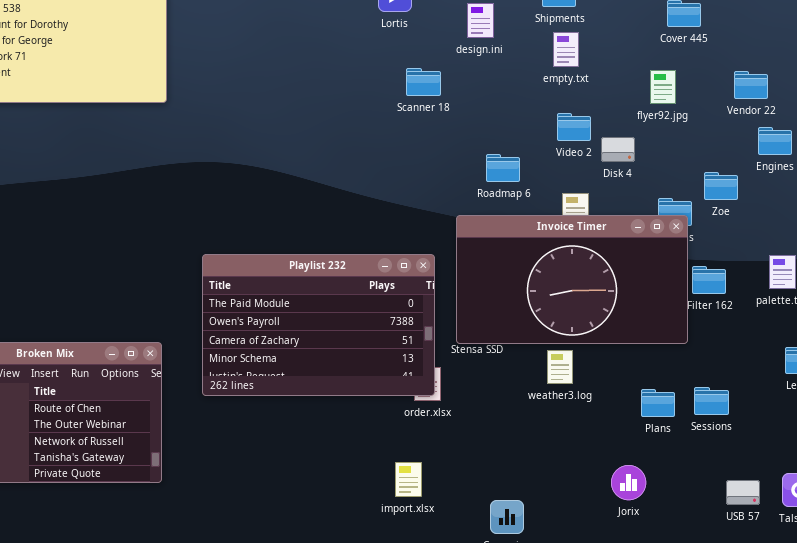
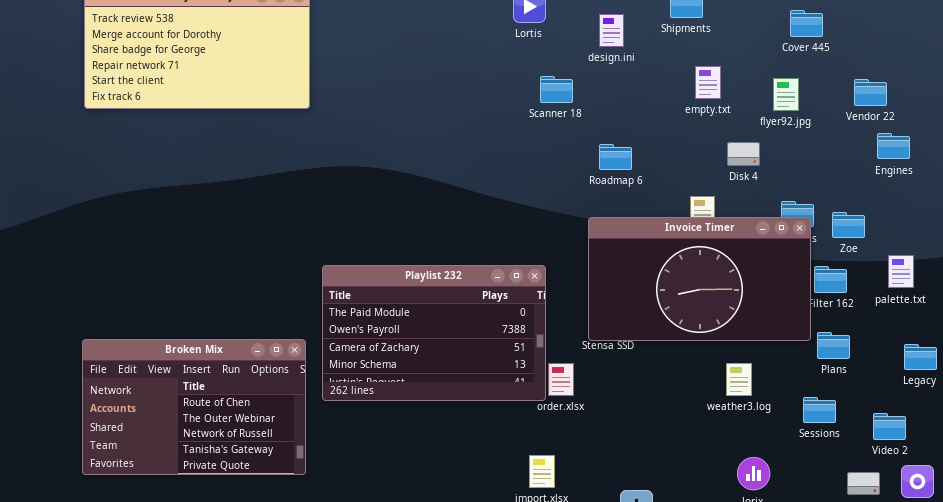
empty.txt: [553,32,579,67] -> [695,66,721,99], moved
Video 2: [557,113,591,141] -> [873,413,906,440], moved
Roadmap 6: [486,154,520,182] -> [599,144,632,170], moved
Zoe: [704,172,738,200] -> [832,212,865,238], moved
Playlist 232: [202,254,435,396] -> [322,265,546,401], moved
weather3.log: [547,350,573,384] -> [726,363,752,396], moved
Sessions: [694,387,729,415] -> [803,397,836,423], moved
Plans: [641,389,675,417] -> [817,332,850,359], moved

